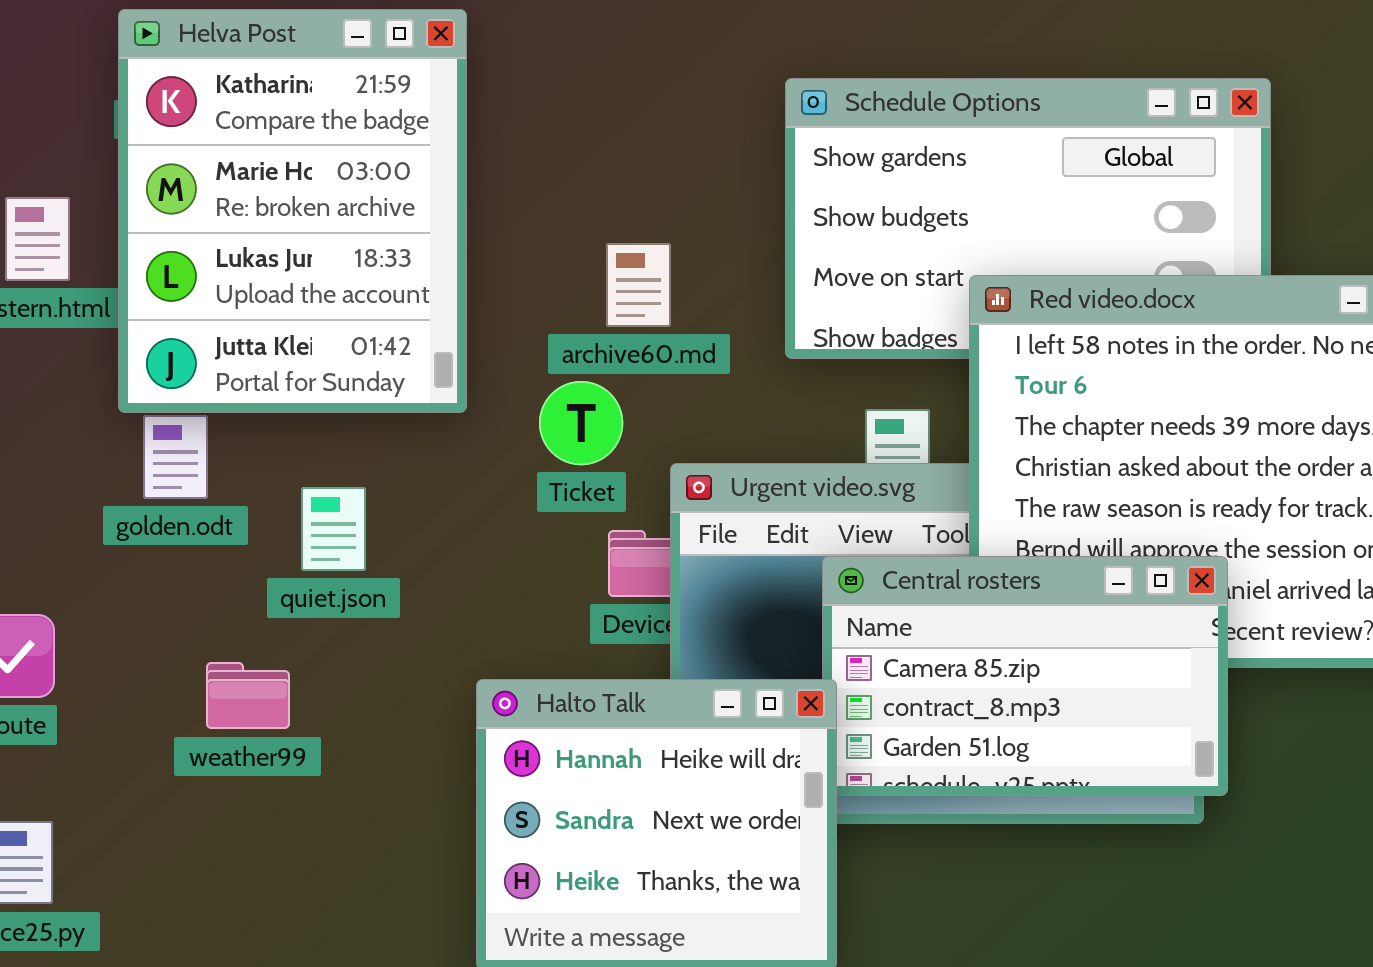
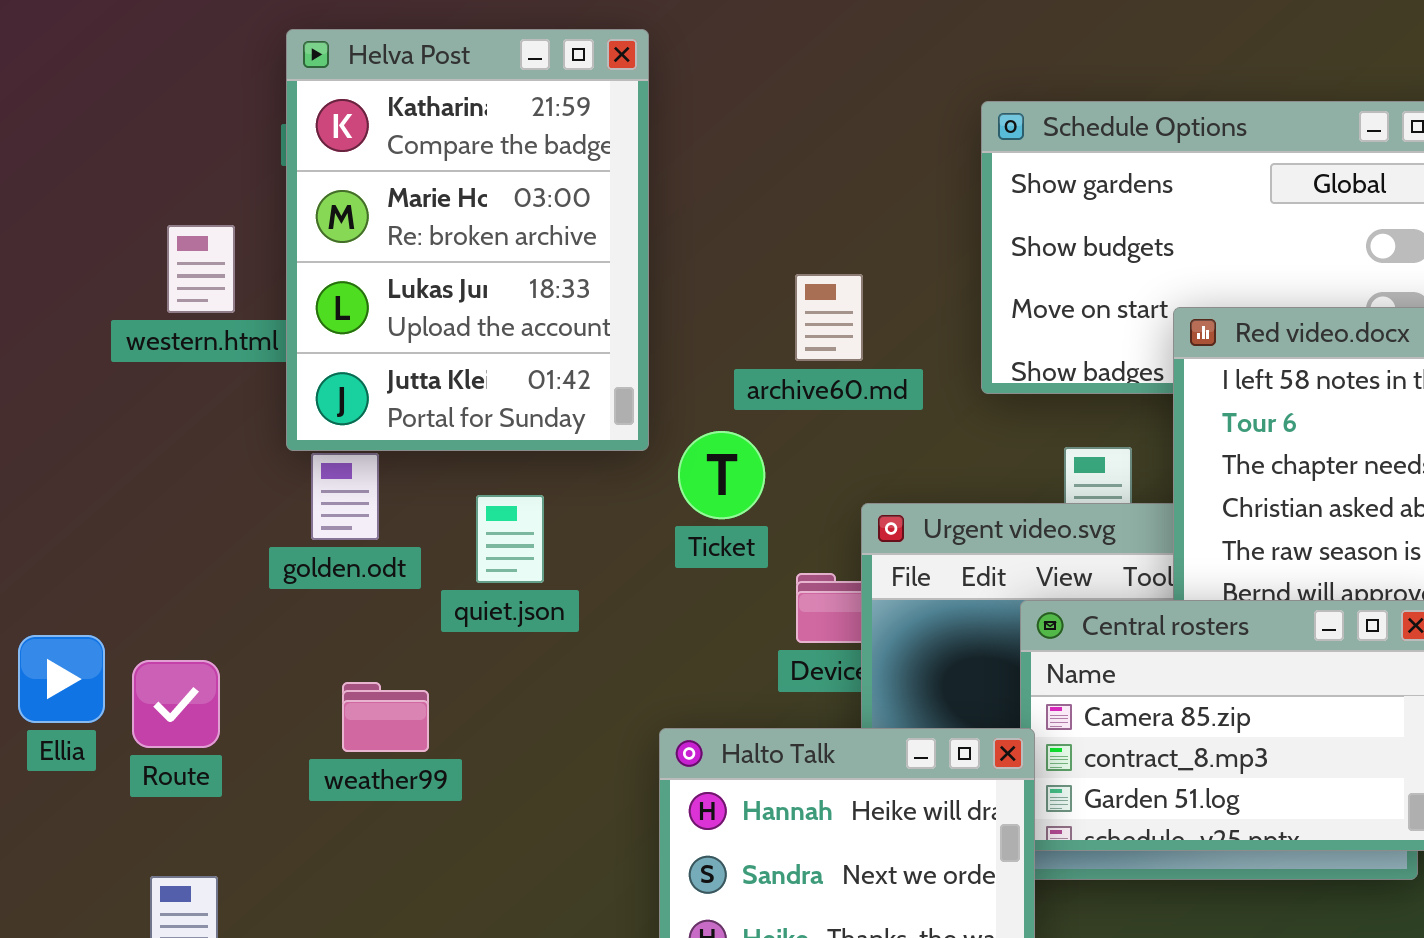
Ticket: [539,381,623,465] -> [678,431,765,519], moved
quiet.json: [301,487,366,571] -> [476,495,544,583], moved
weather99: [206,662,290,729] -> [342,682,429,752], moved

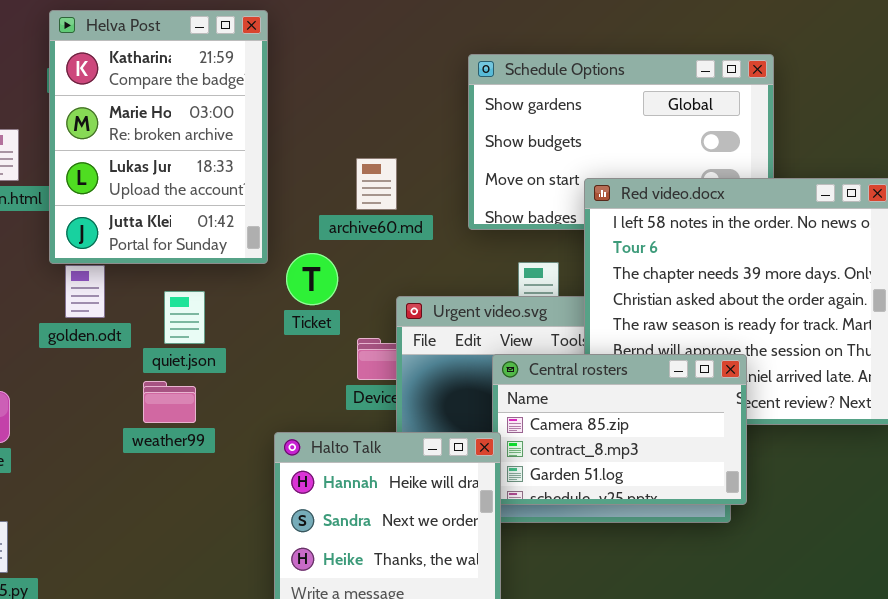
weather99: [342,682,429,752] -> [143,381,196,423], moved

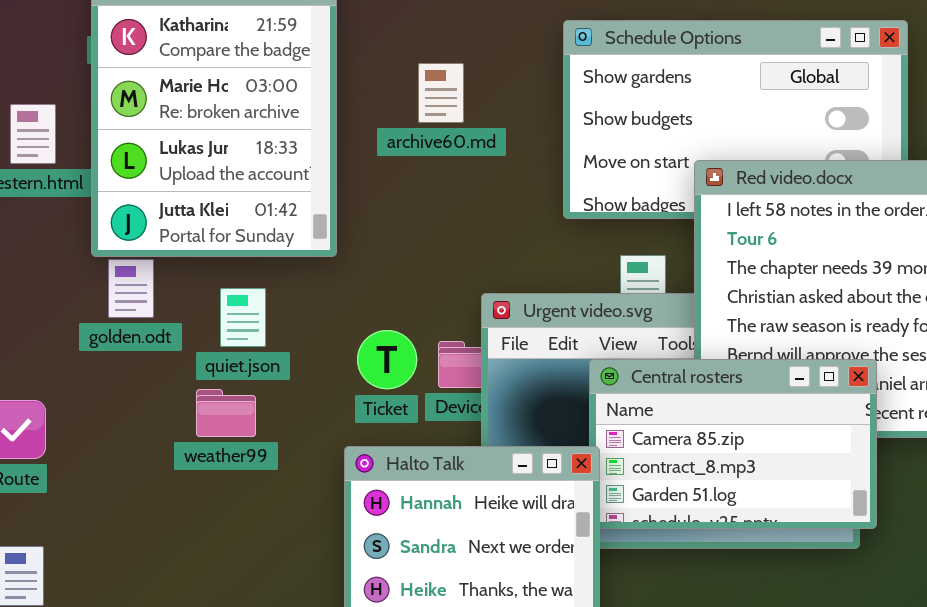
archive60.md: [356,158,397,210] -> [418,63,464,123], moved
Ticket: [286,253,338,305] -> [357,330,417,389], moved

